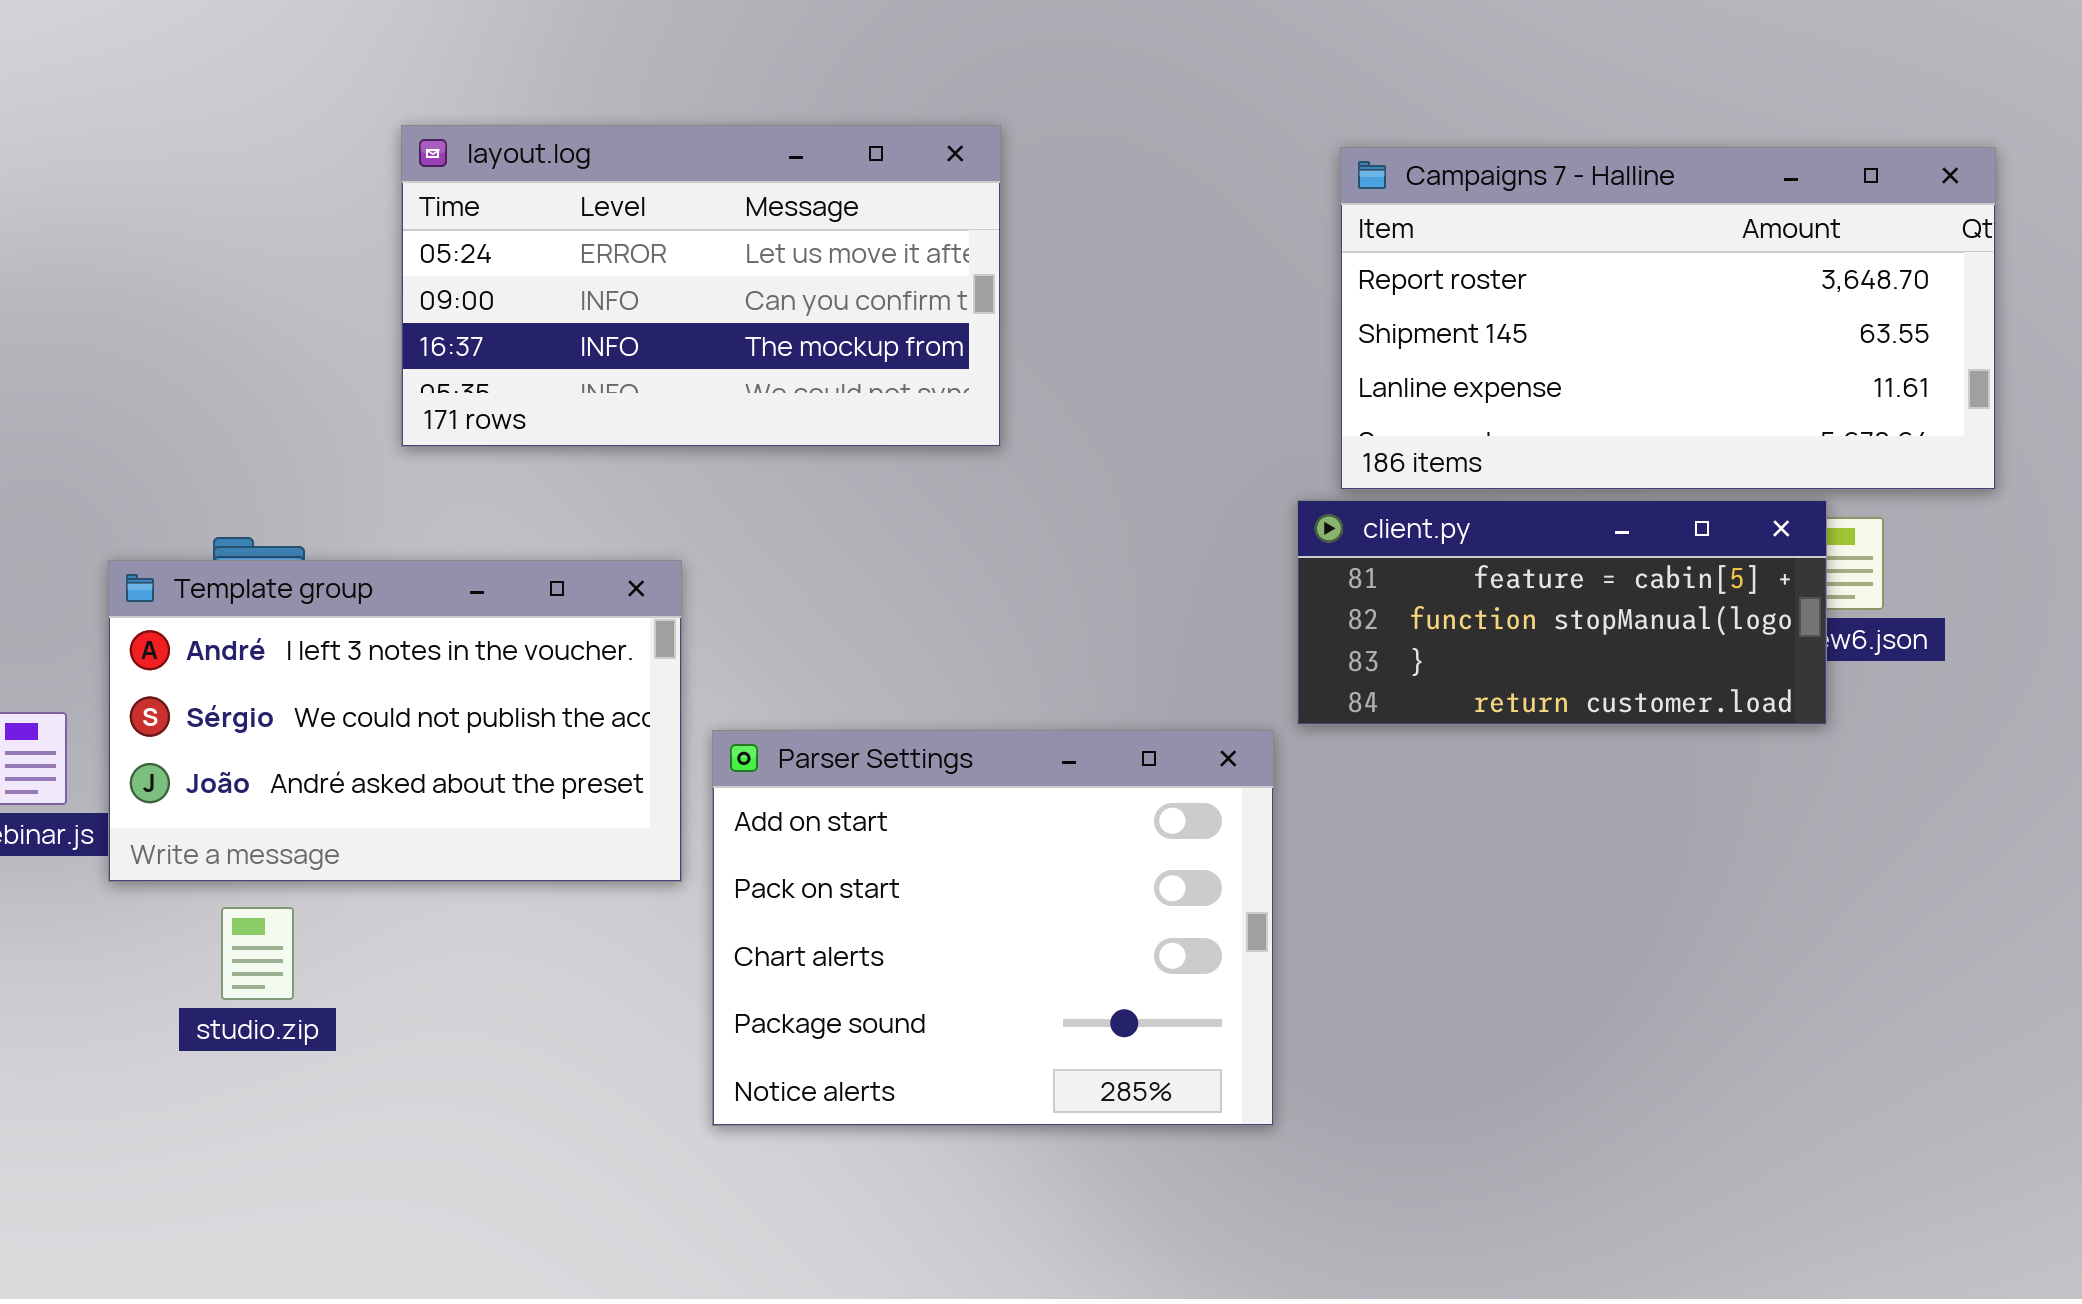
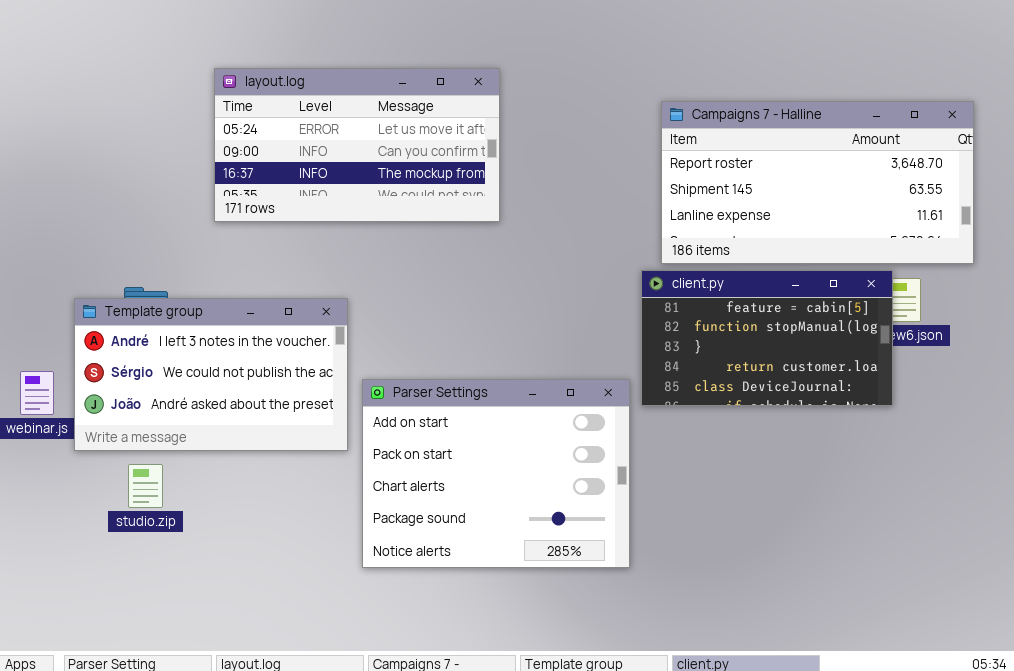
layout.log: [401,125,1001,447] -> [214,68,500,222], moved
client.py: [1297,500,1827,725] -> [641,270,893,406], resized

